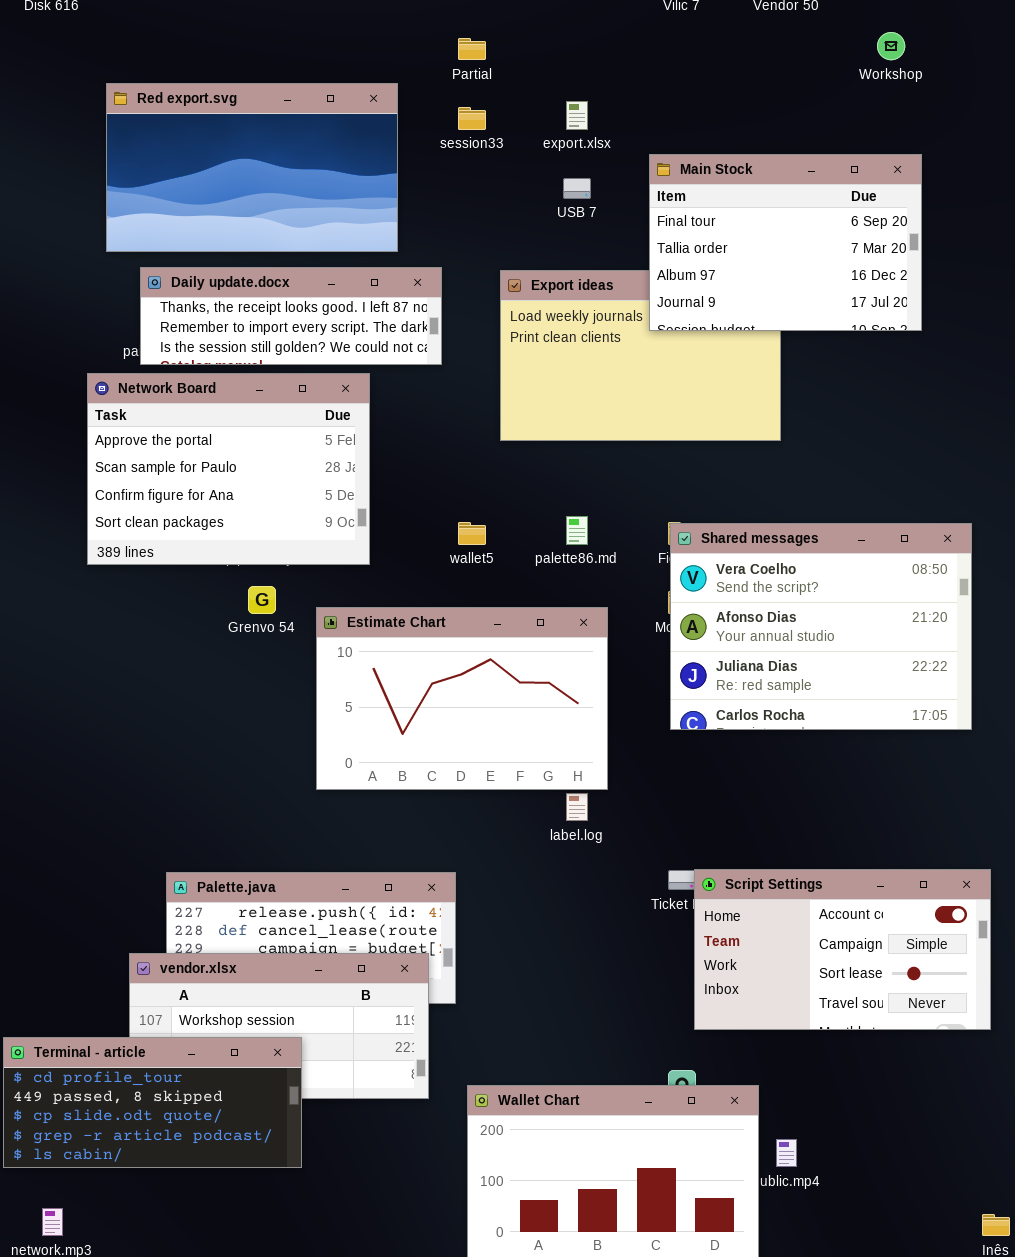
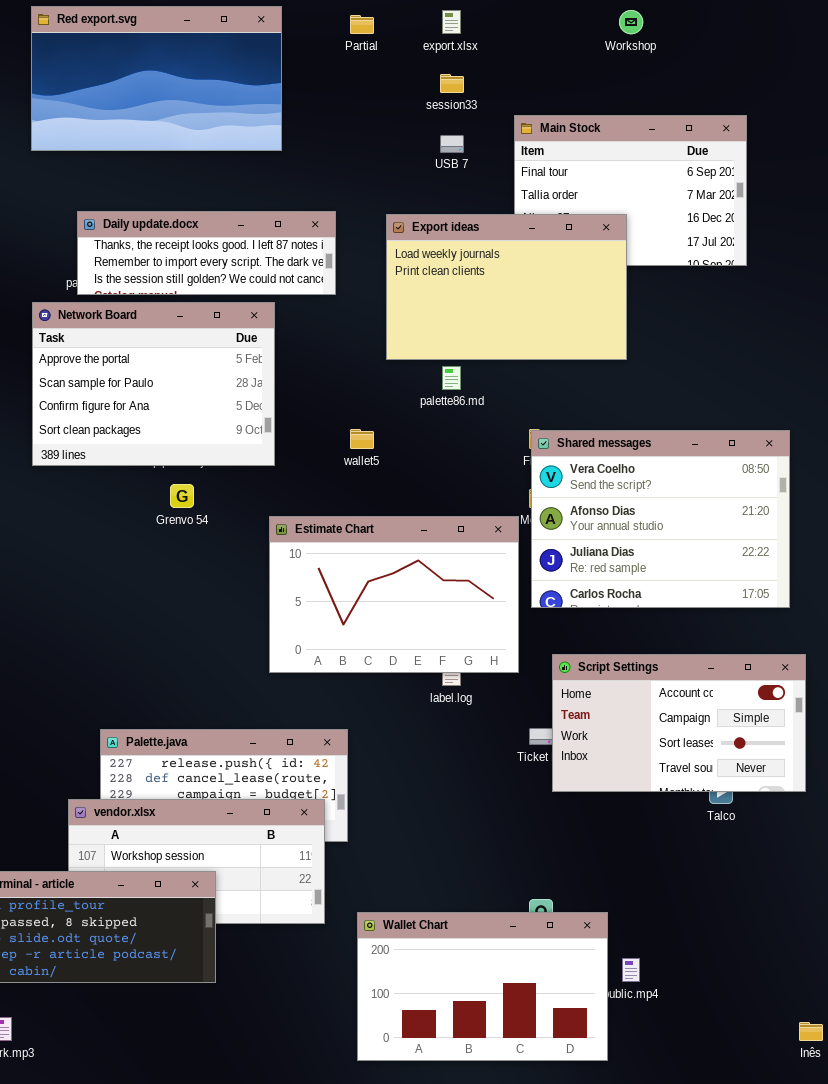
Workshop: [877,32,905,60] -> [619,10,643,34], moved
Red export.svg: [106,83,398,252] -> [31,6,282,151], moved
export.xlsx: [566,101,588,130] -> [442,10,461,34], moved
session33: [458,107,486,130] -> [440,74,464,93], moved
Export ideas: [500,270,781,441] -> [386,214,627,360], raised
palette86.md: [566,516,588,545] -> [442,366,461,390], moved
Estimate Chart: [316,607,608,790] -> [269,516,519,673], moved
Script Settings: [694,869,991,1030] -> [552,654,806,792], moved

